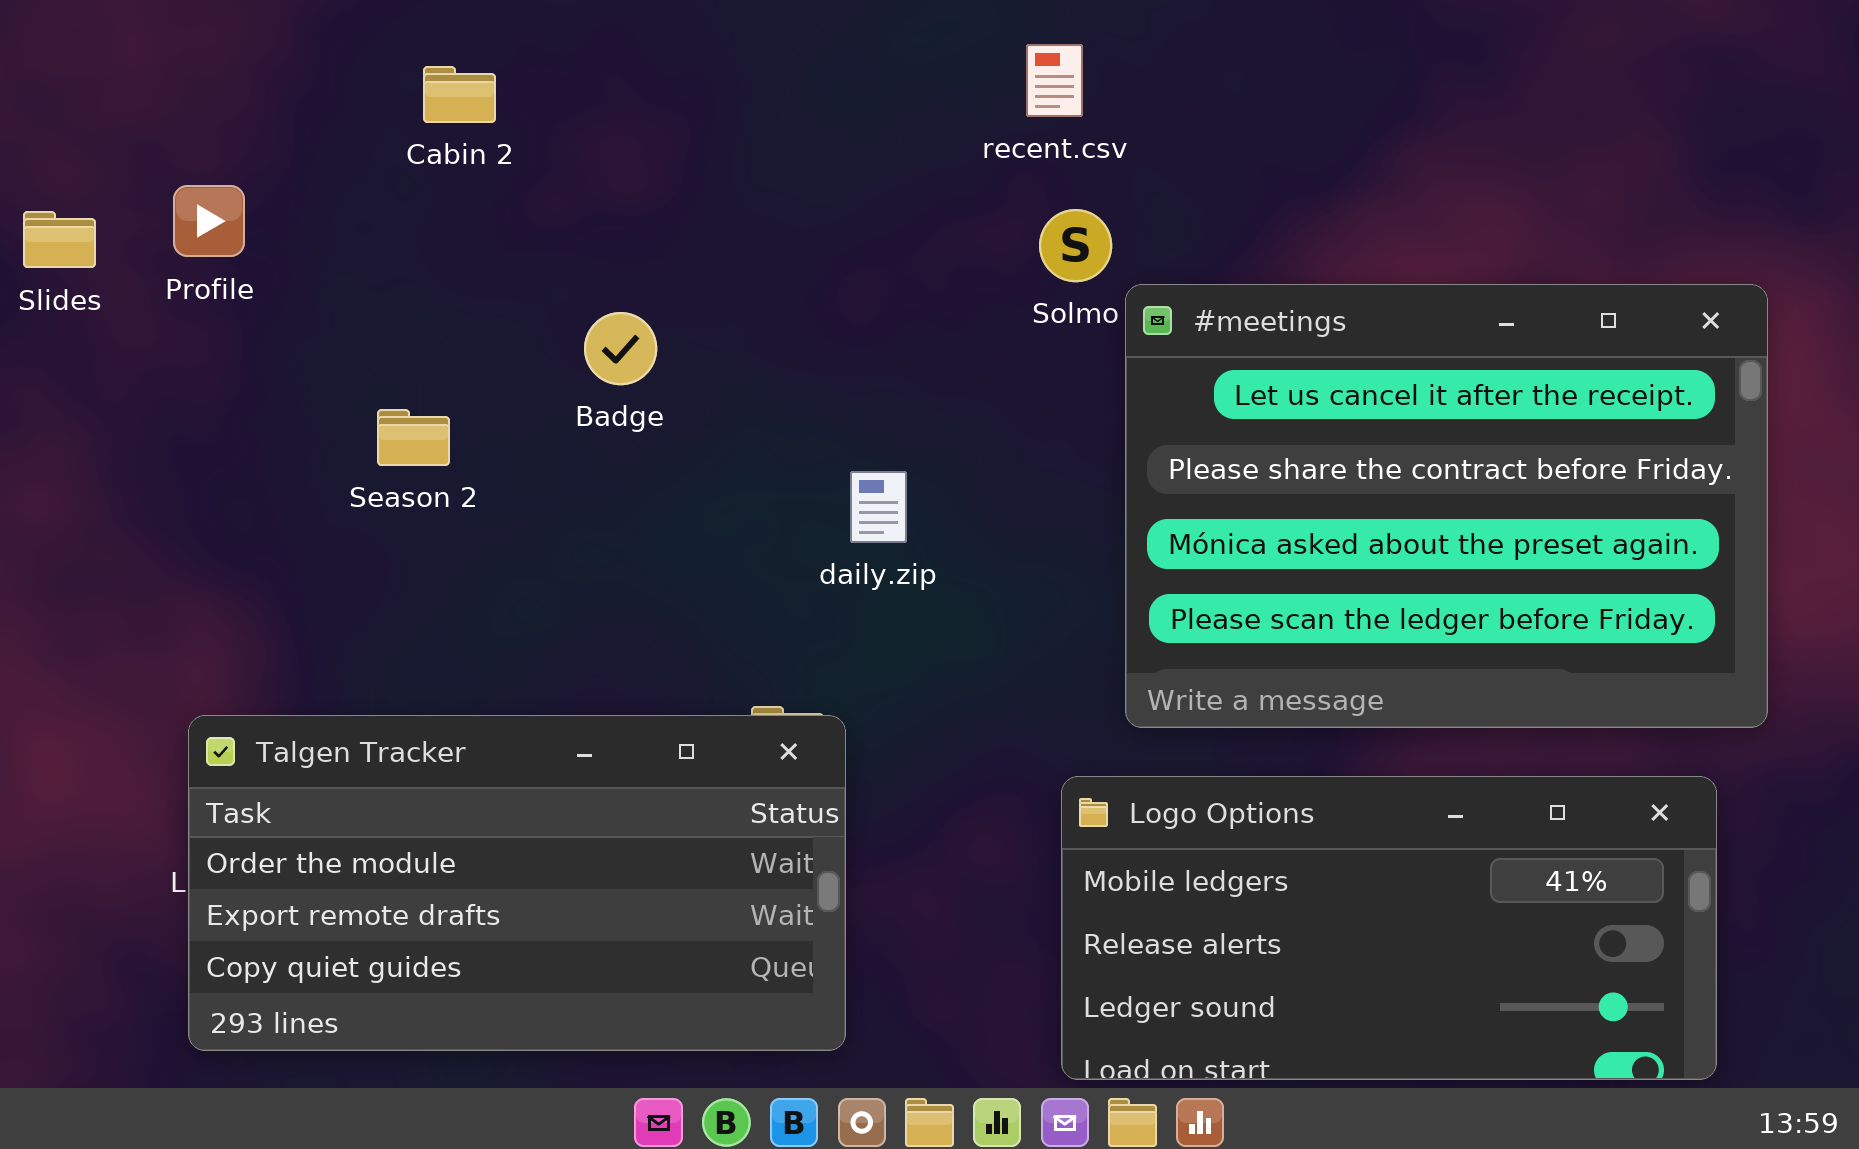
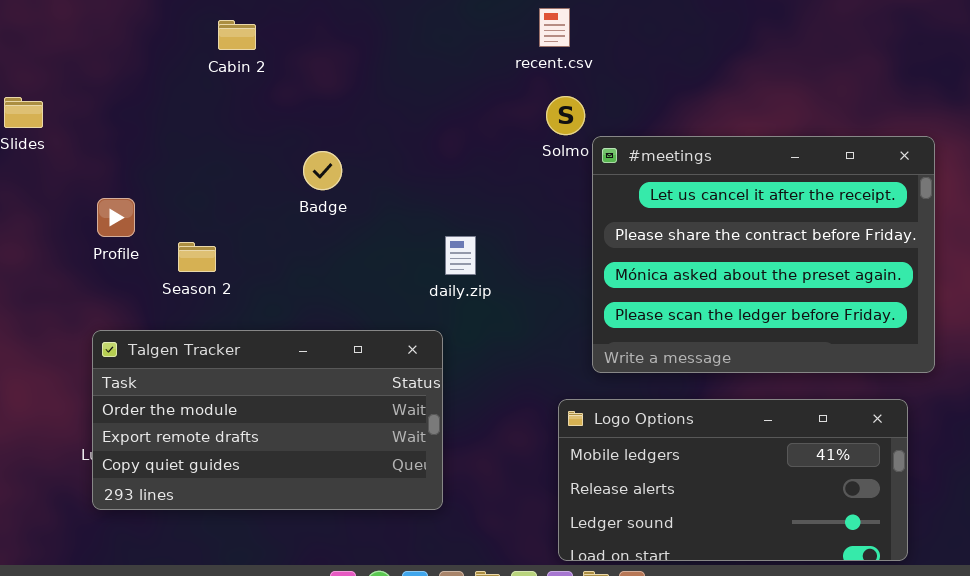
Profile: [173,185,245,257] -> [97,198,135,237], moved
Season 2: [377,409,450,466] -> [178,242,216,272], moved
Talgen Tracker: [188,715,846,1051] -> [92,330,443,510], moved

